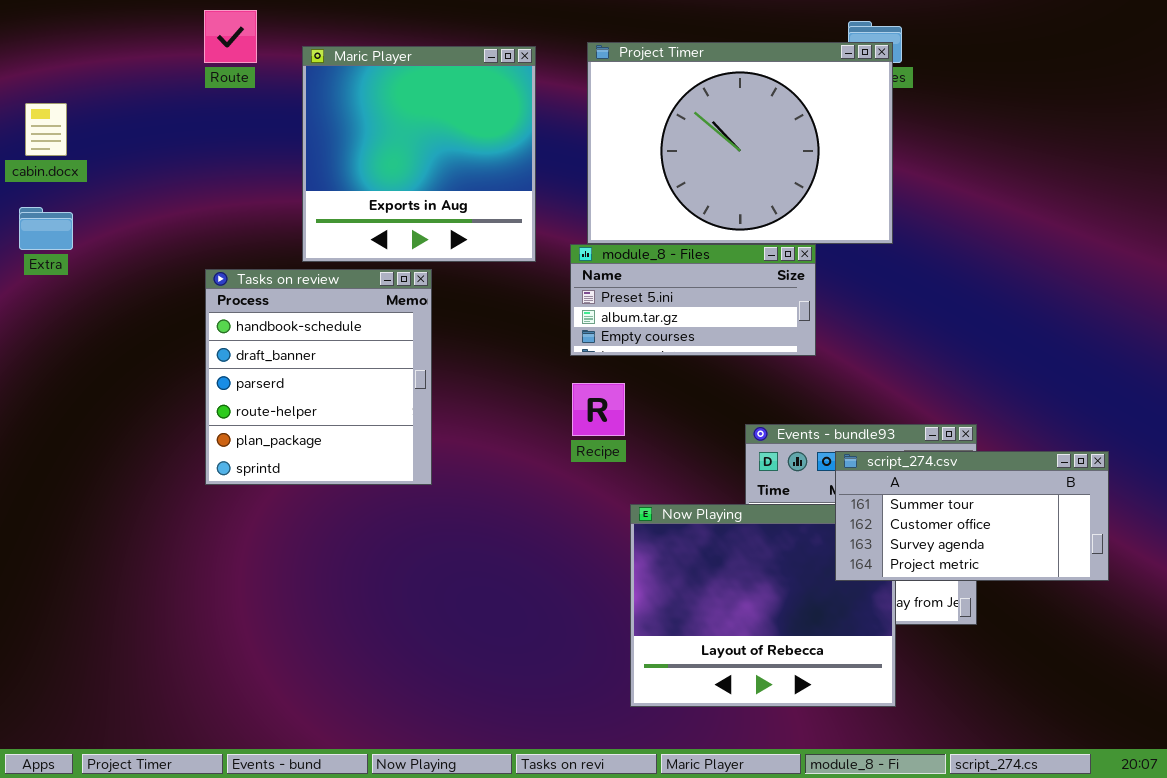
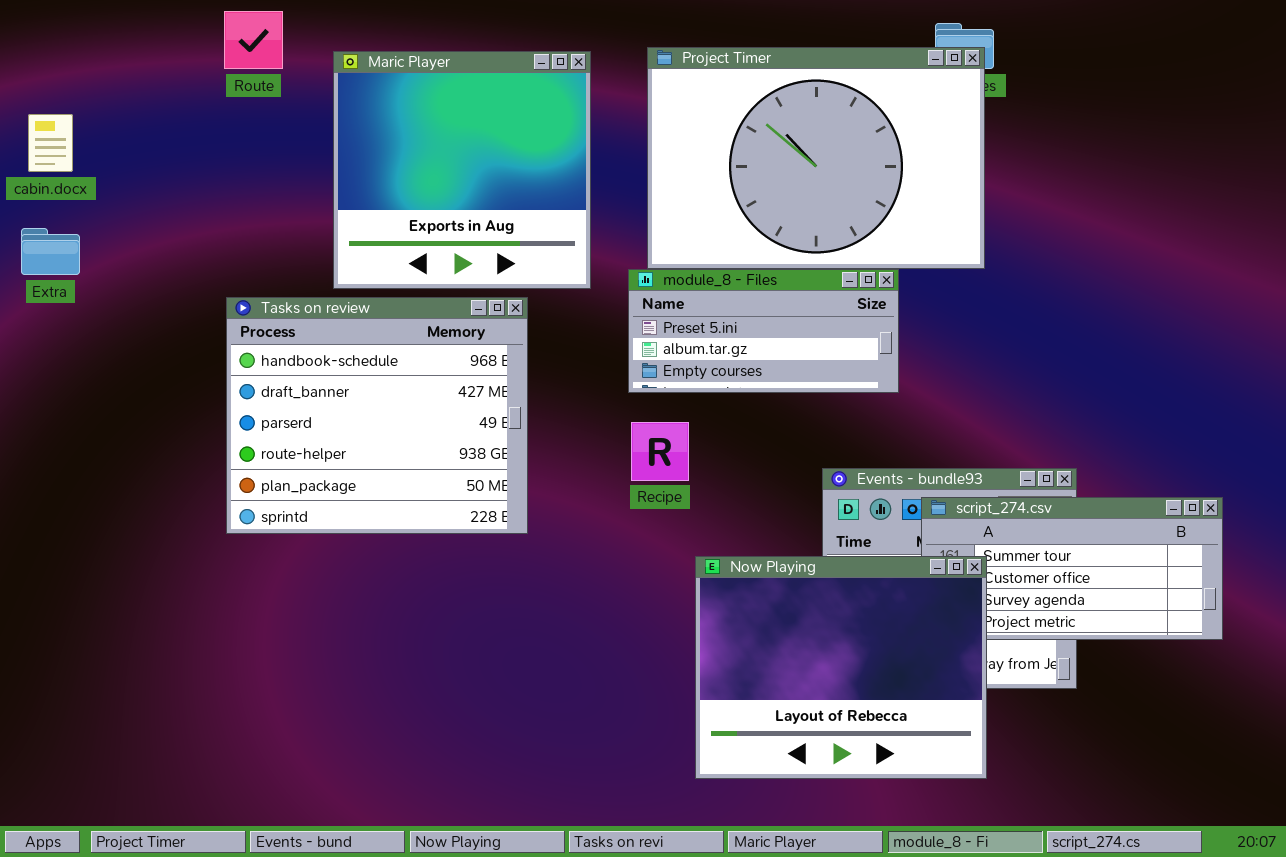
Tasks on review: [205,269,432,485] -> [226,297,528,534], resized
Now Playing: [630,504,896,707] -> [695,556,987,779], raised

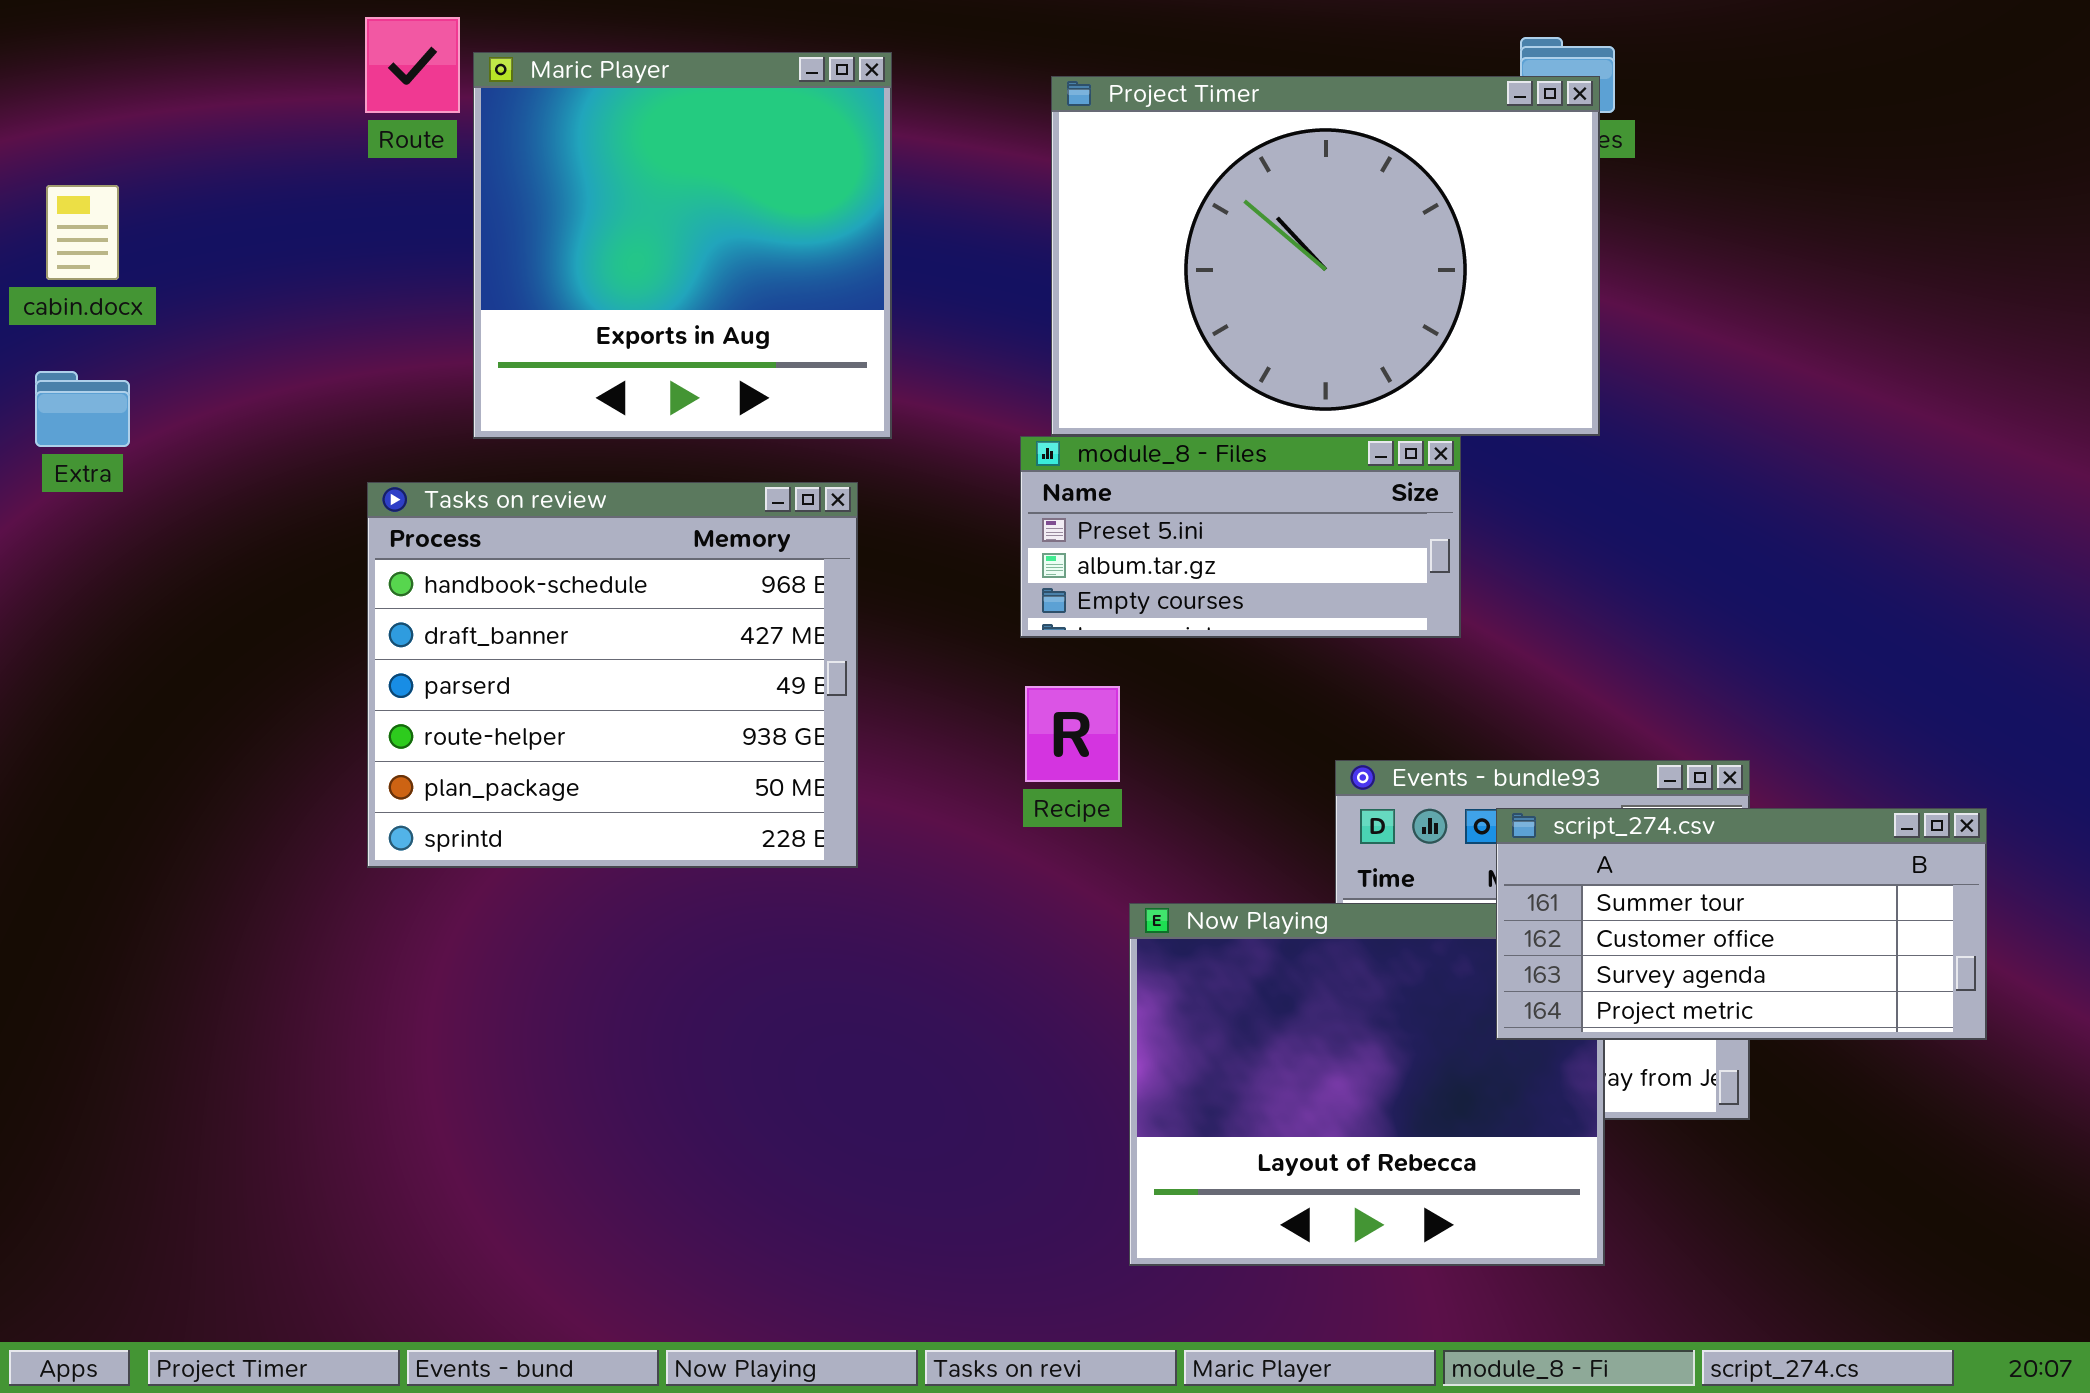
Maric Player: [333,51,591,289] -> [473,52,892,439], moved
script_274.csv: [921,497,1223,640] -> [1496,808,1987,1040], raised

